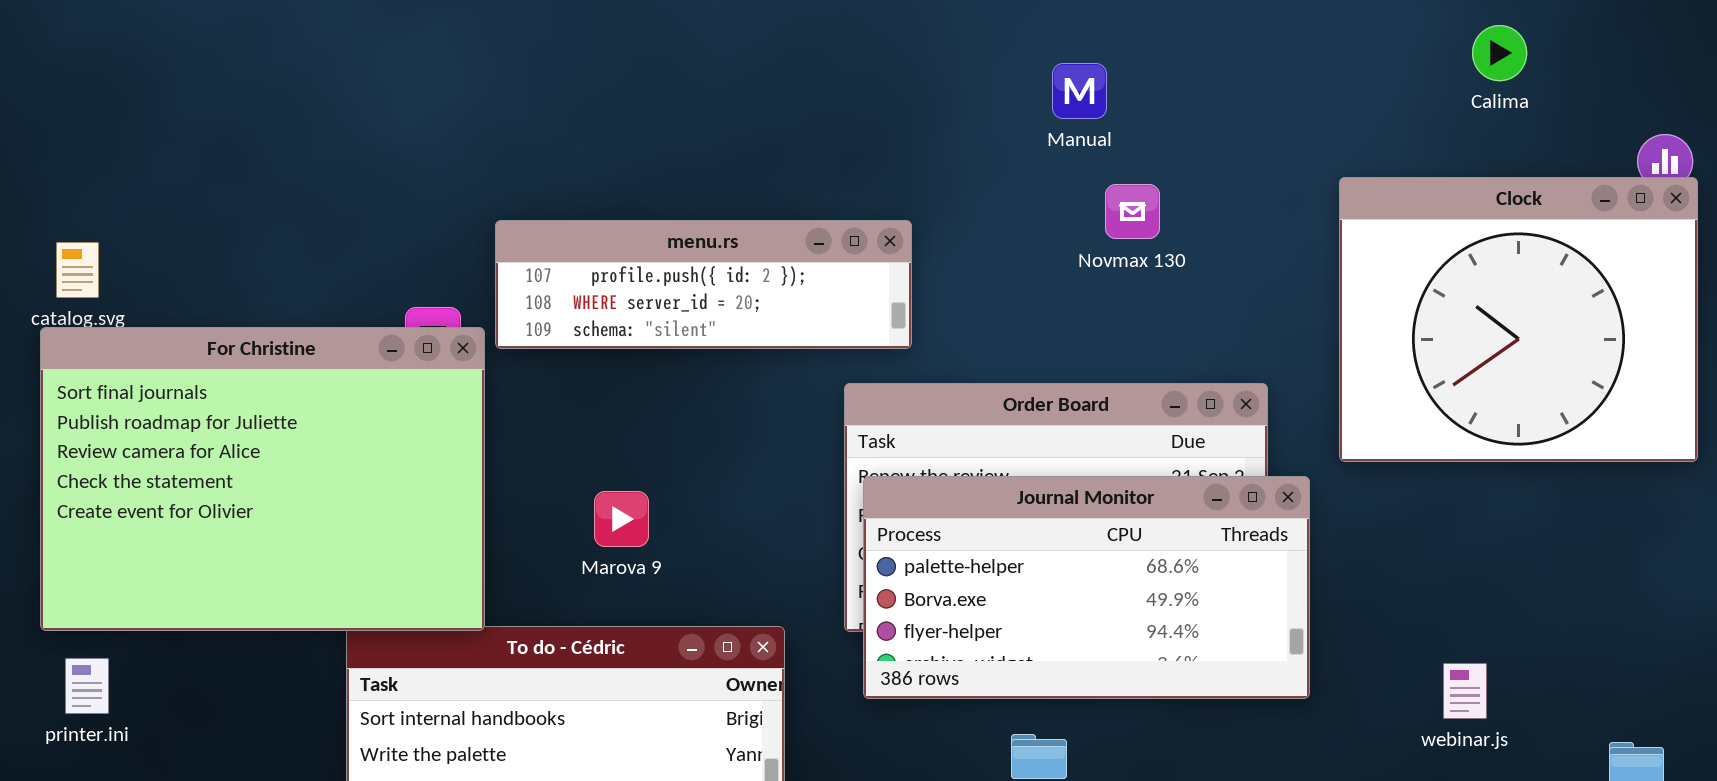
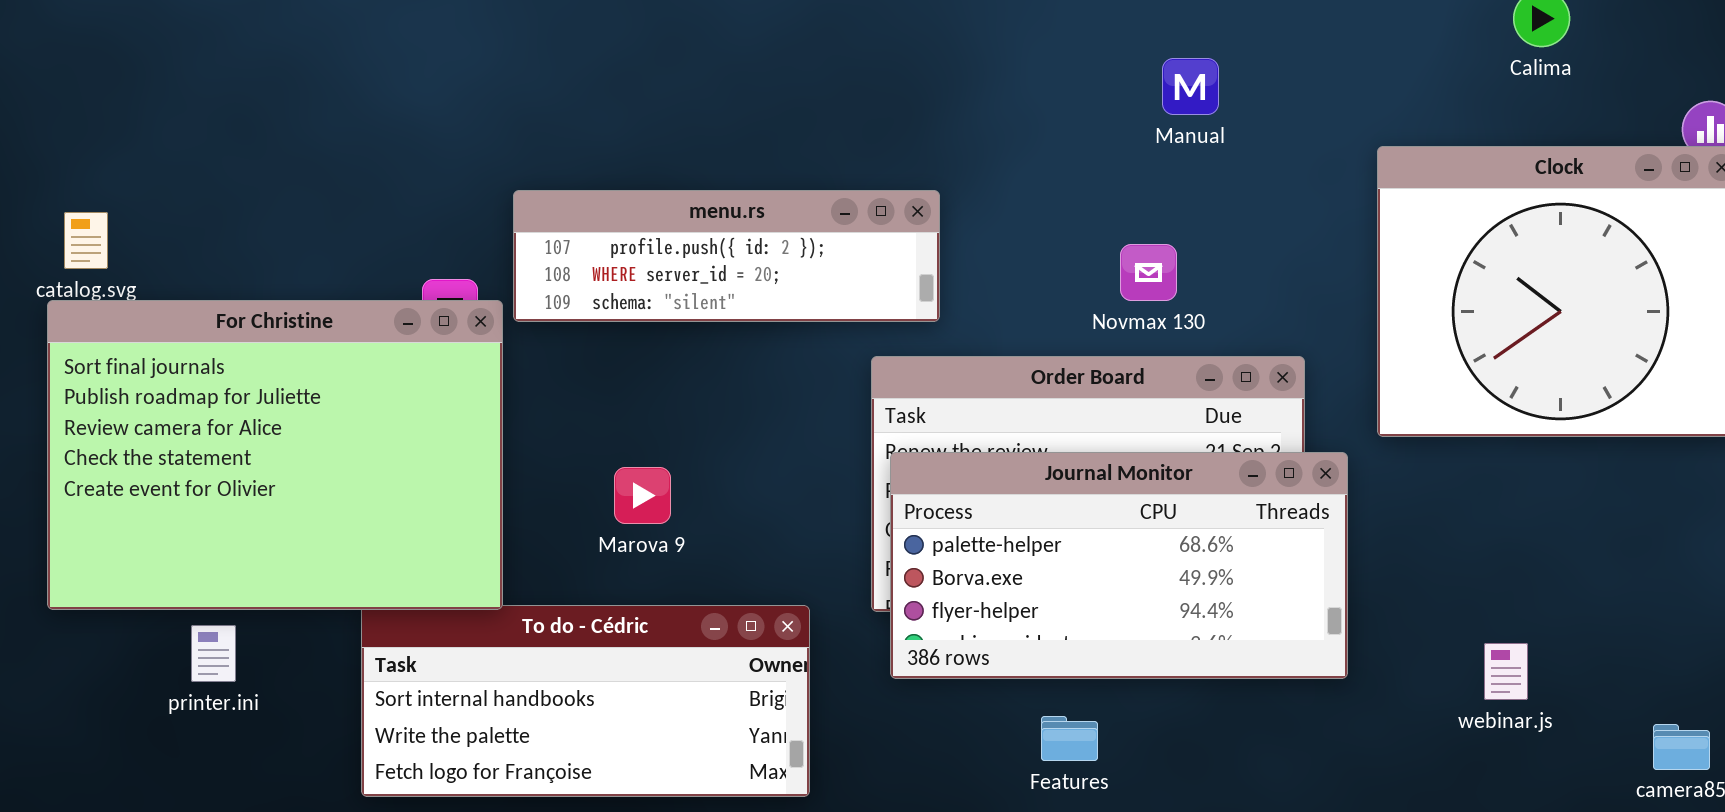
Manual: [1052,63,1107,119] -> [1162,58,1219,115], moved
Novmax 130: [1105,184,1160,239] -> [1120,244,1177,301], moved
printer.ini: [65,658,109,714] -> [191,625,236,682], moved

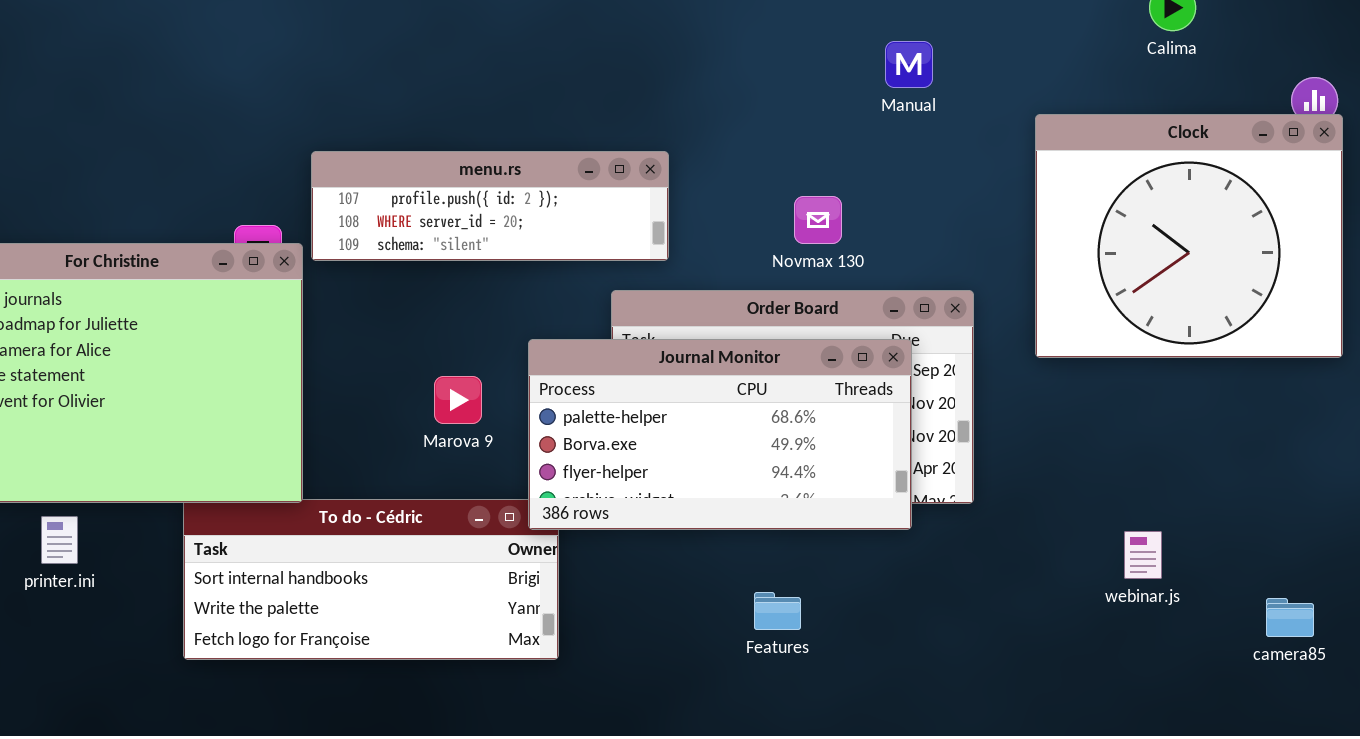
Manual: [1162,58,1219,115] -> [885,41,933,88], moved
Novmax 130: [1120,244,1177,301] -> [794,196,842,244], moved
Journal Monitor: [890,452,1348,679] -> [528,339,912,530], moved
Marova 9: [614,467,671,524] -> [434,376,482,424], moved

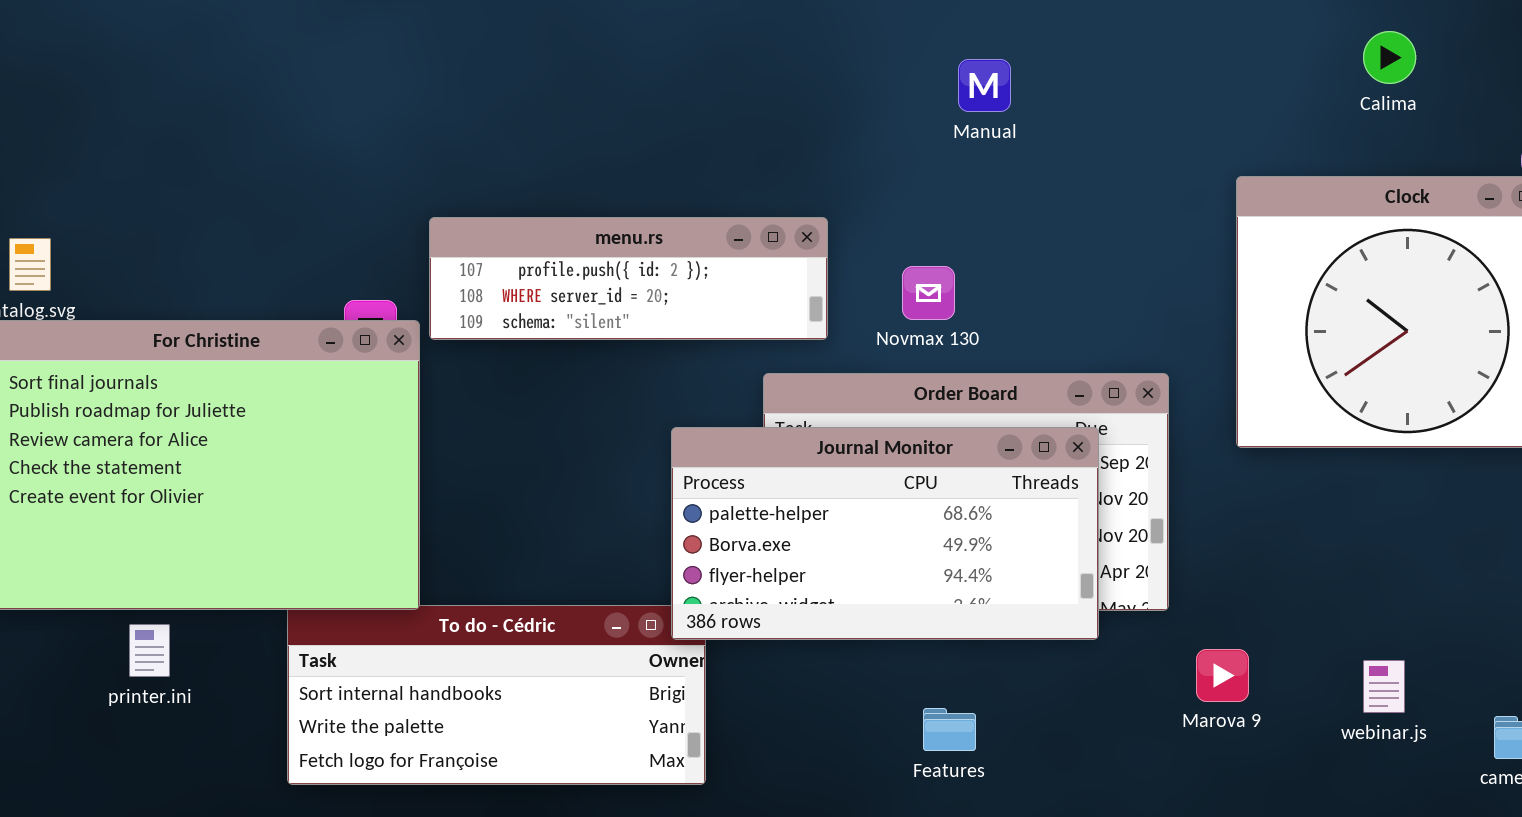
Manual: [885,41,933,88] -> [958,59,1011,112], moved
Novmax 130: [794,196,842,244] -> [902,266,955,320], moved
Marova 9: [434,376,482,424] -> [1196,649,1249,702], moved
webinar.js: [1124,531,1162,579] -> [1363,660,1405,713], moved

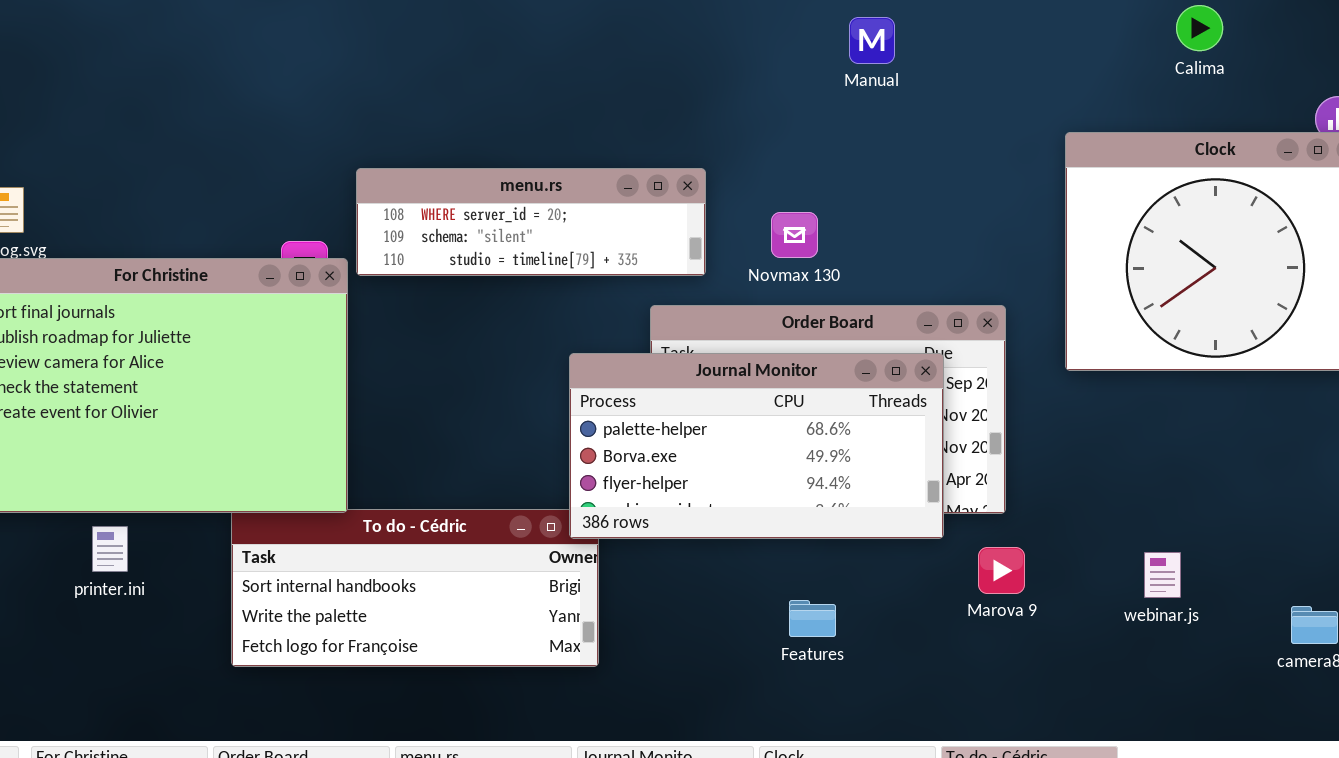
Manual: [958,59,1011,112] -> [849,17,895,64], moved
menu.rs: [429,217,828,340] -> [356,168,706,276], scrolled down 1 row
Marova 9: [1196,649,1249,702] -> [978,547,1025,594], moved
webinar.js: [1363,660,1405,713] -> [1144,552,1181,598], moved

